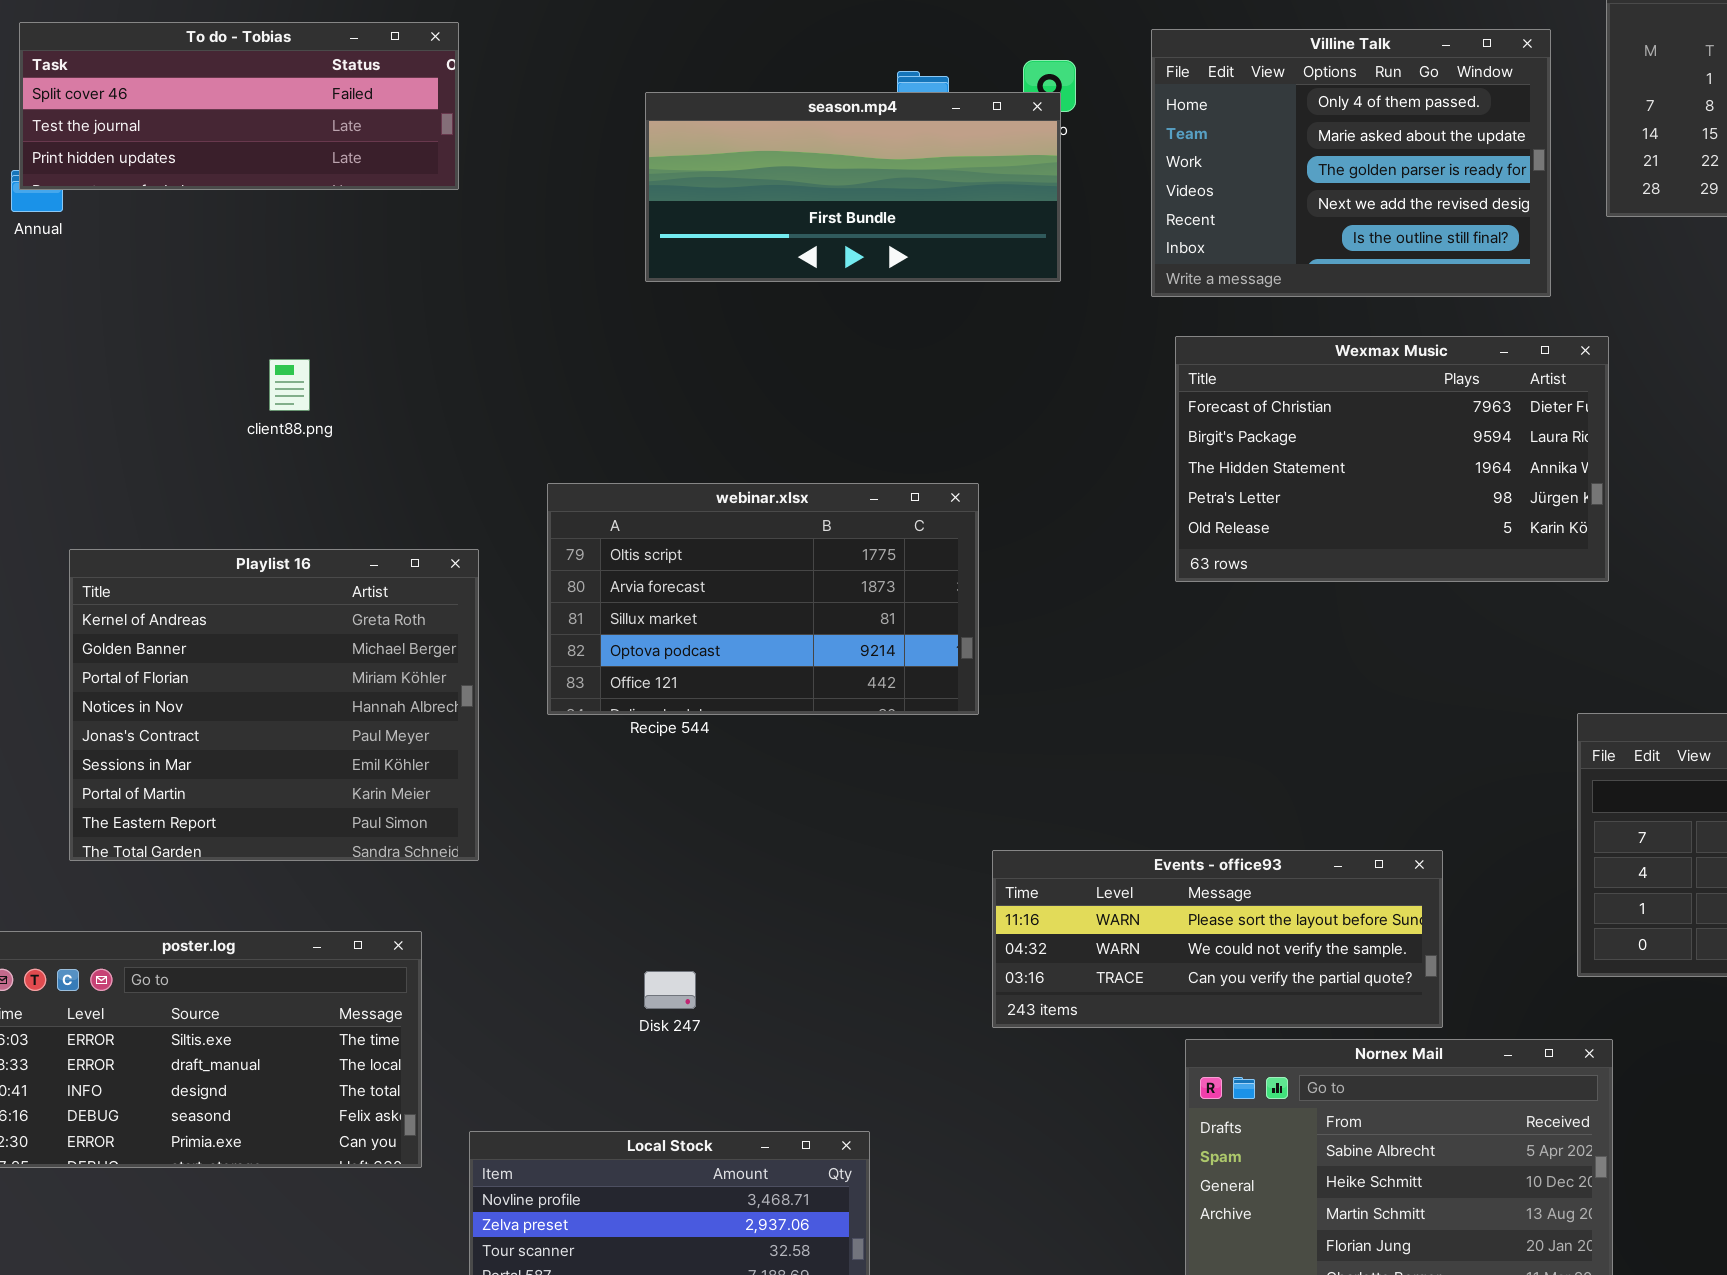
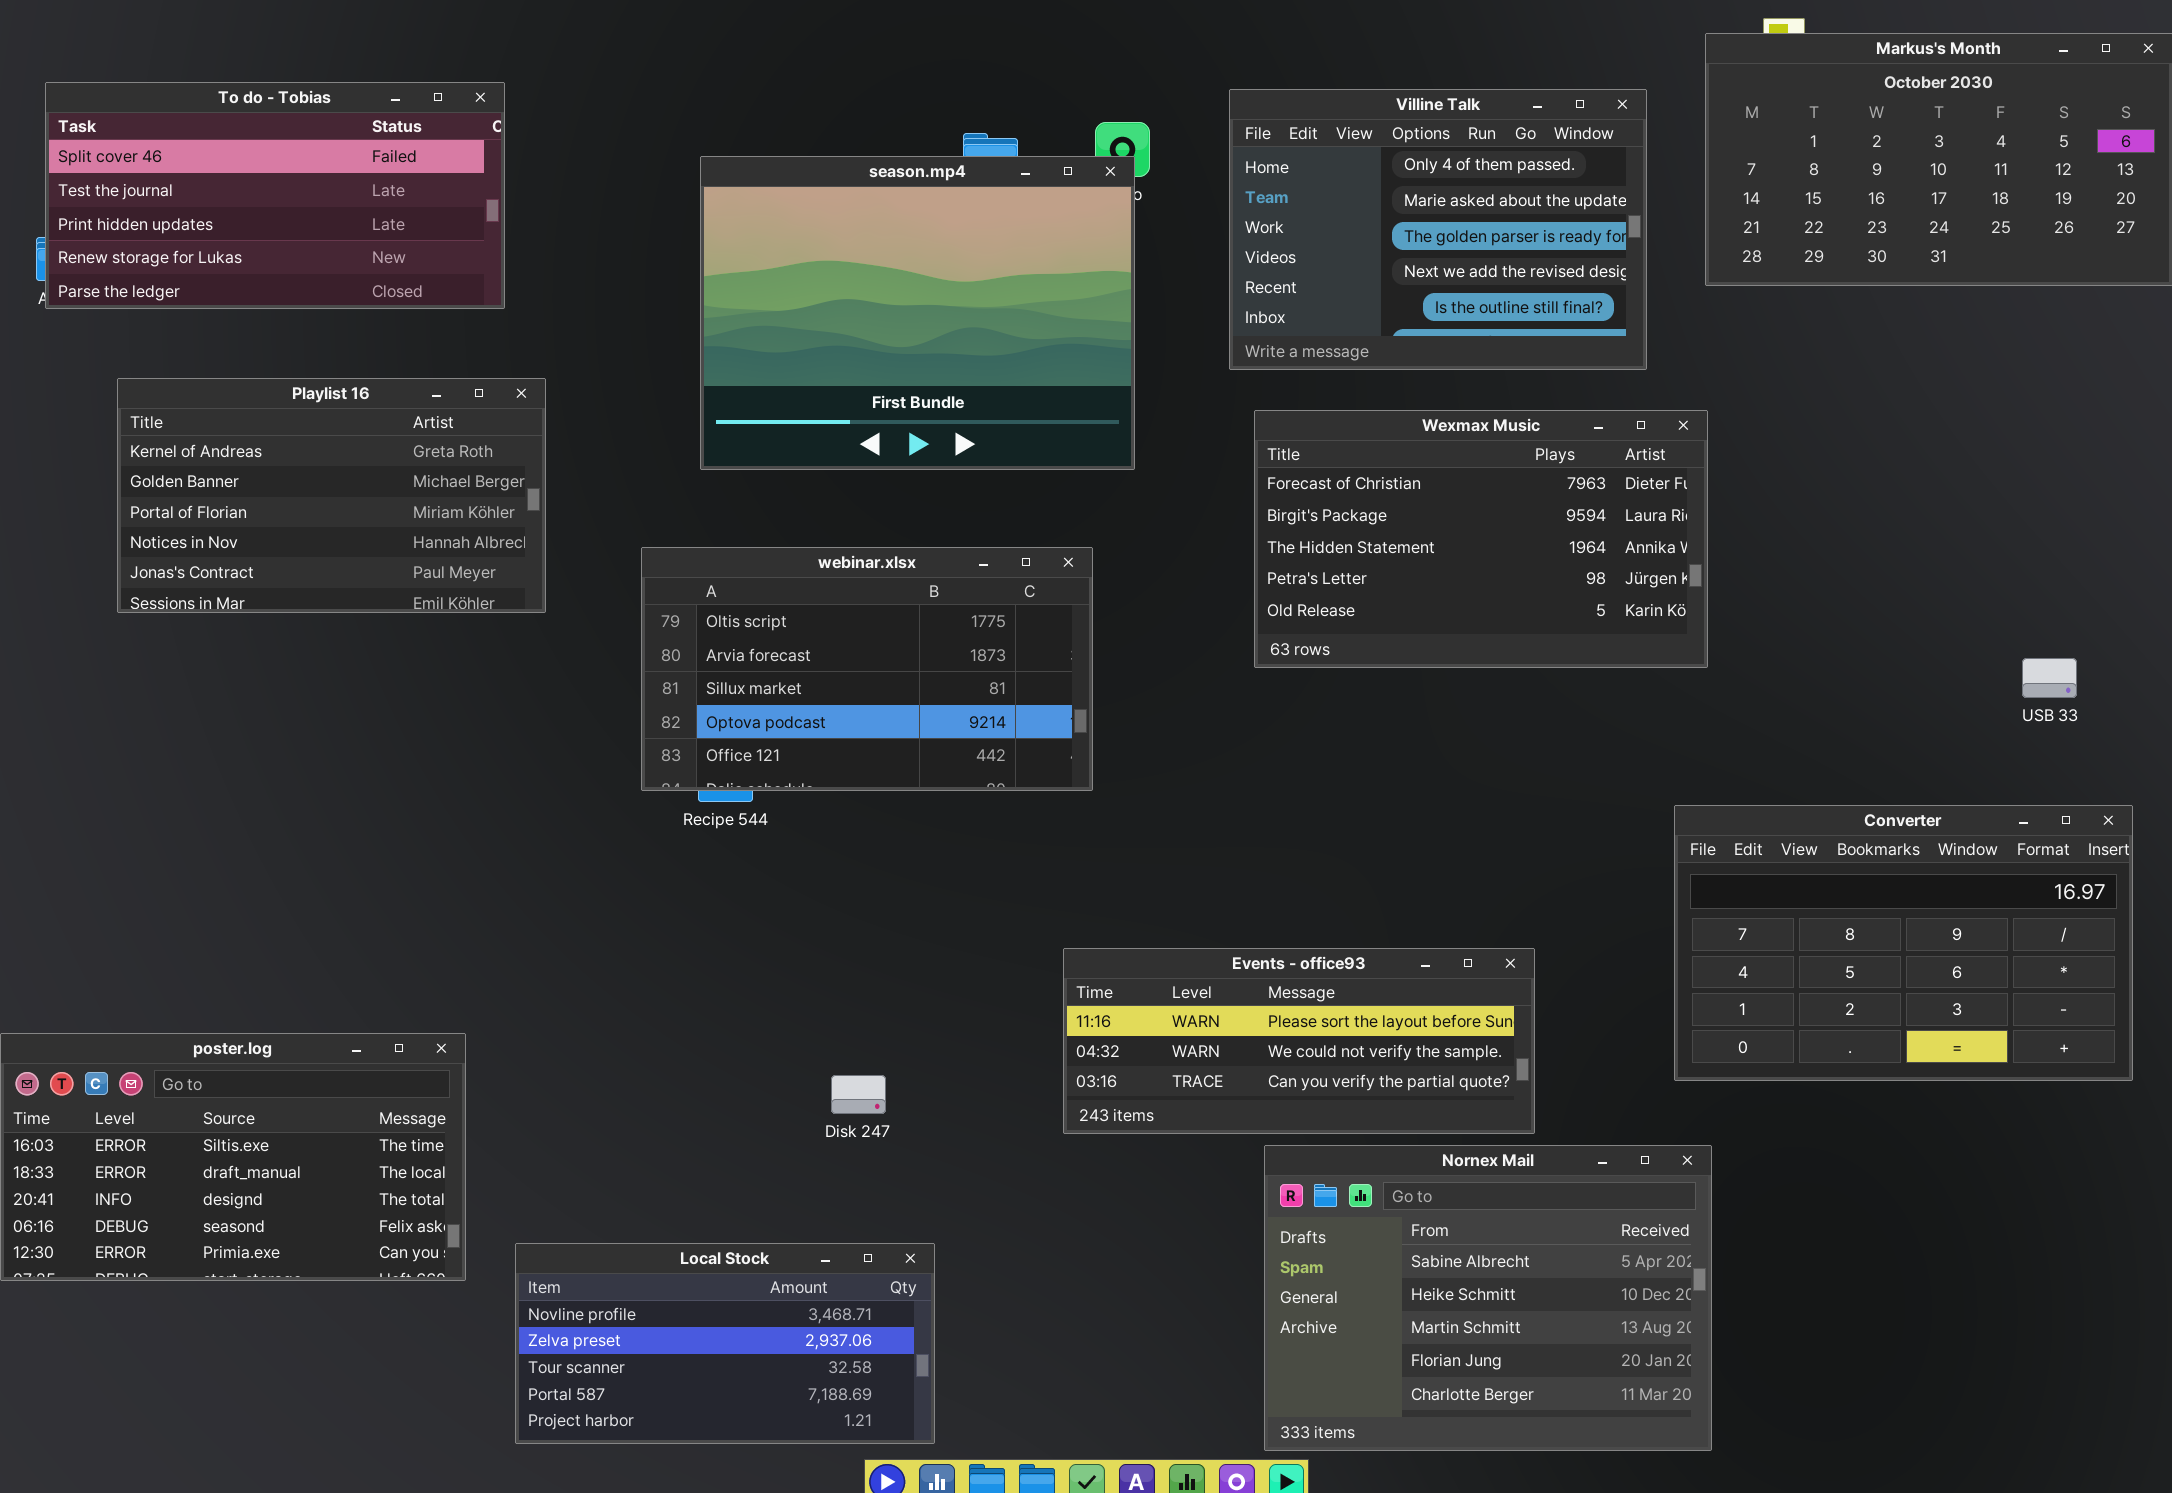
To do - Tobias: [19,22,459,190] -> [45,82,505,309], resized
season.mp4: [645,92,1061,282] -> [700,156,1135,470], resized
webinar.xlsx: [547,483,979,715] -> [641,547,1093,791], moved
Playlist 16: [69,549,479,861] -> [117,378,546,613], moved, resized
Disk 247: [644,971,696,1009] -> [831,1075,886,1114], moved

